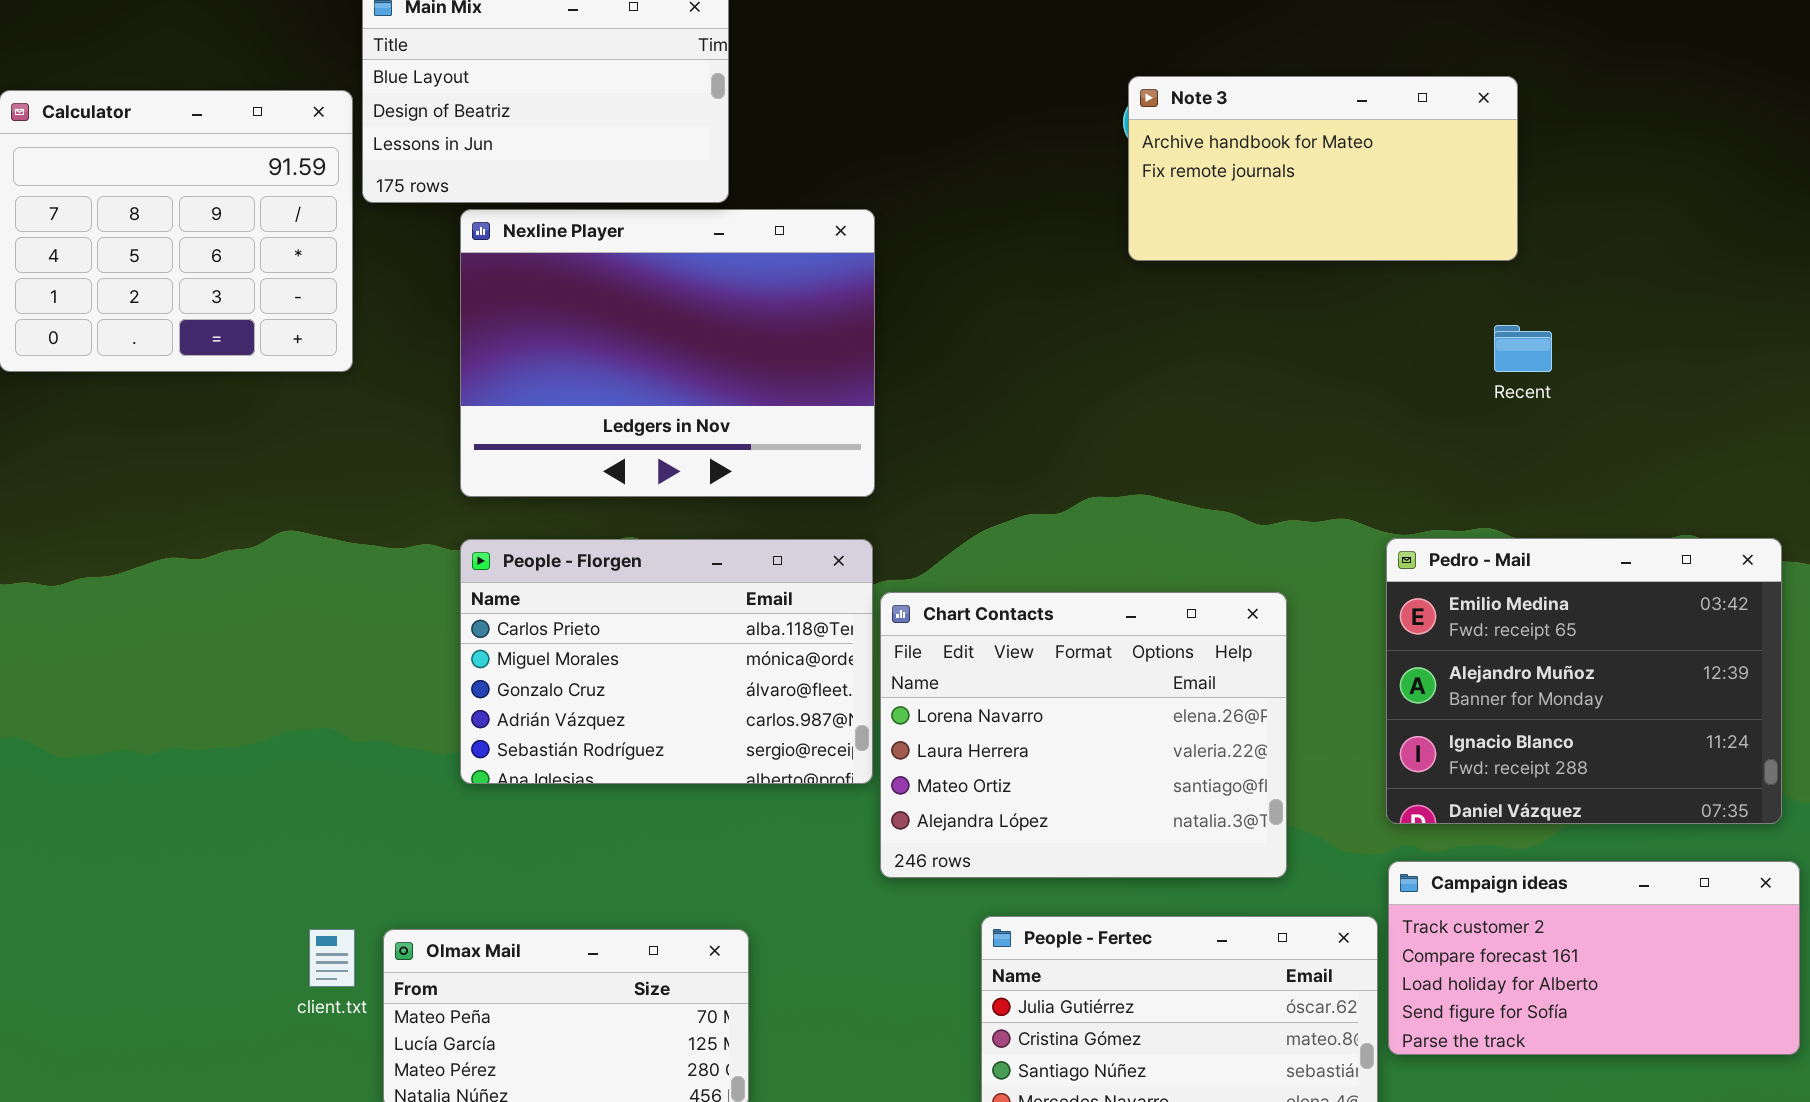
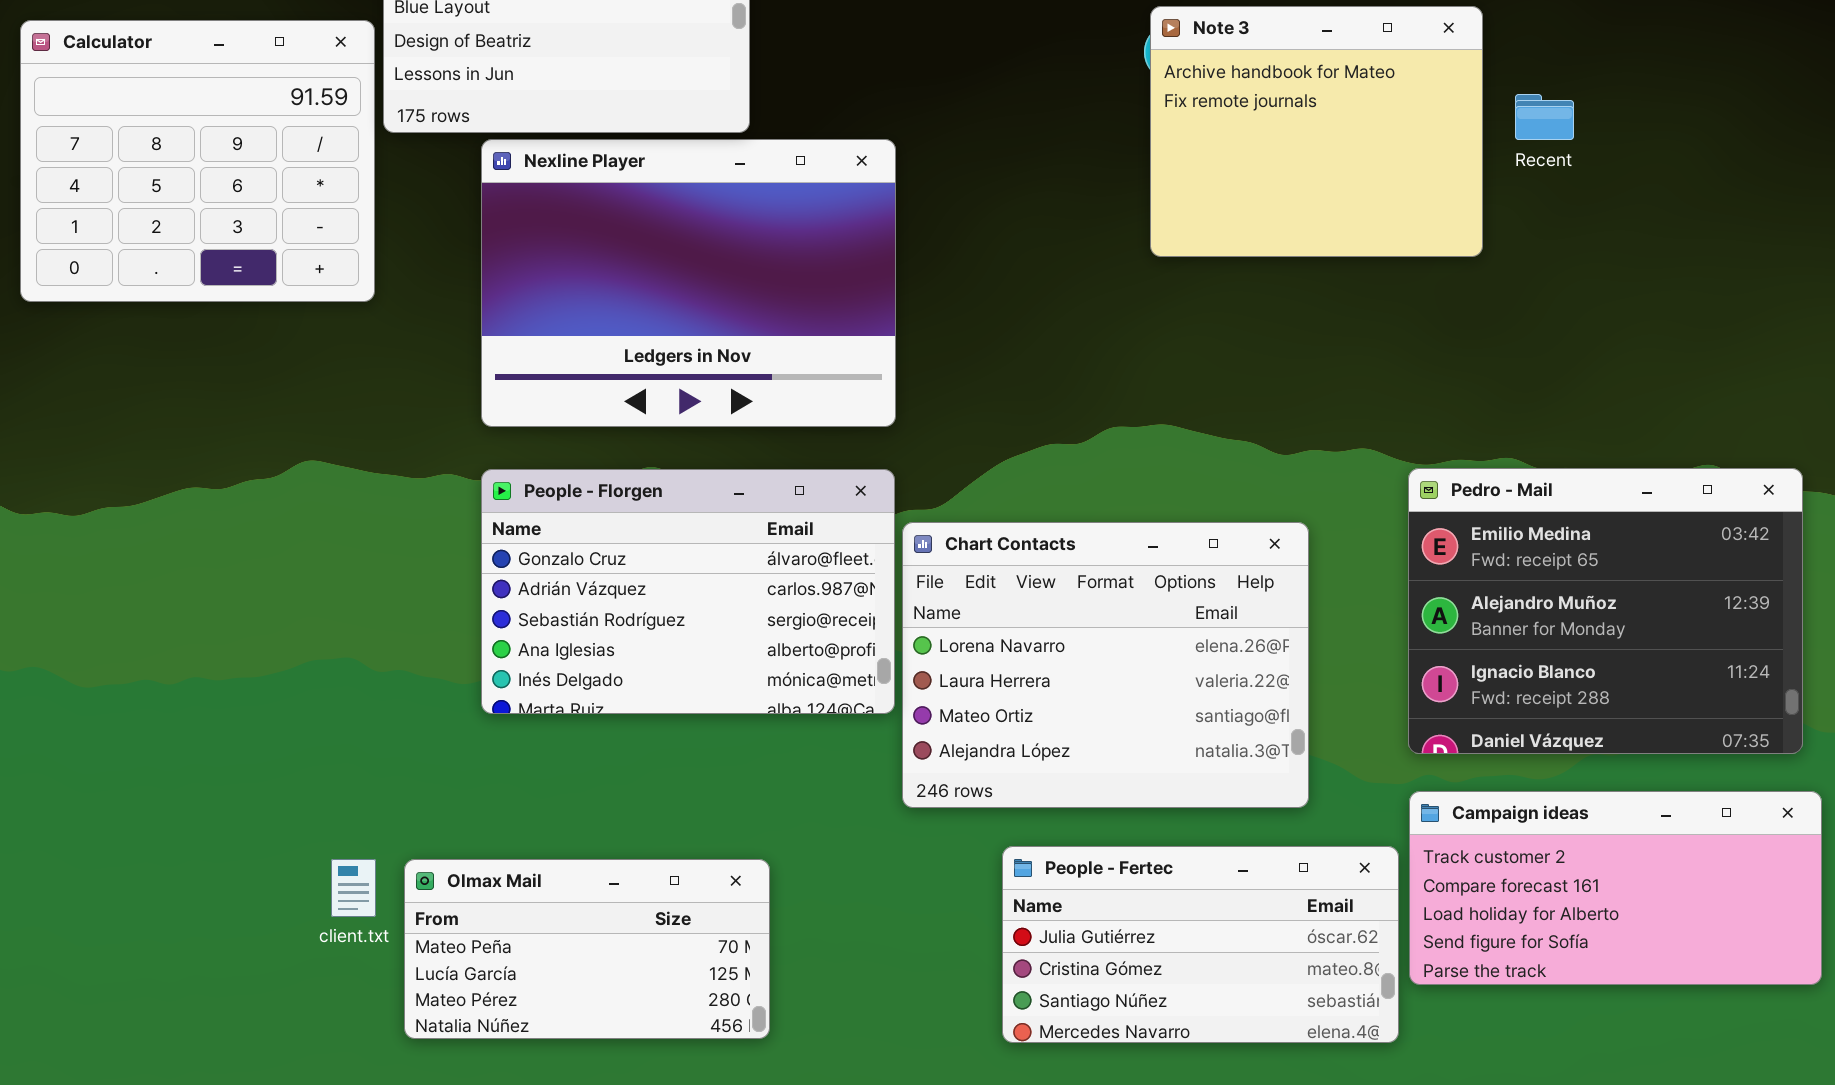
Note 3: [1128,76,1518,261] -> [1150,6,1483,257], resized
Recent: [1494,325,1552,372] -> [1515,94,1574,140], moved
People - Florgen: [460,539,873,784] -> [481,469,895,714], scrolled down 2 rows

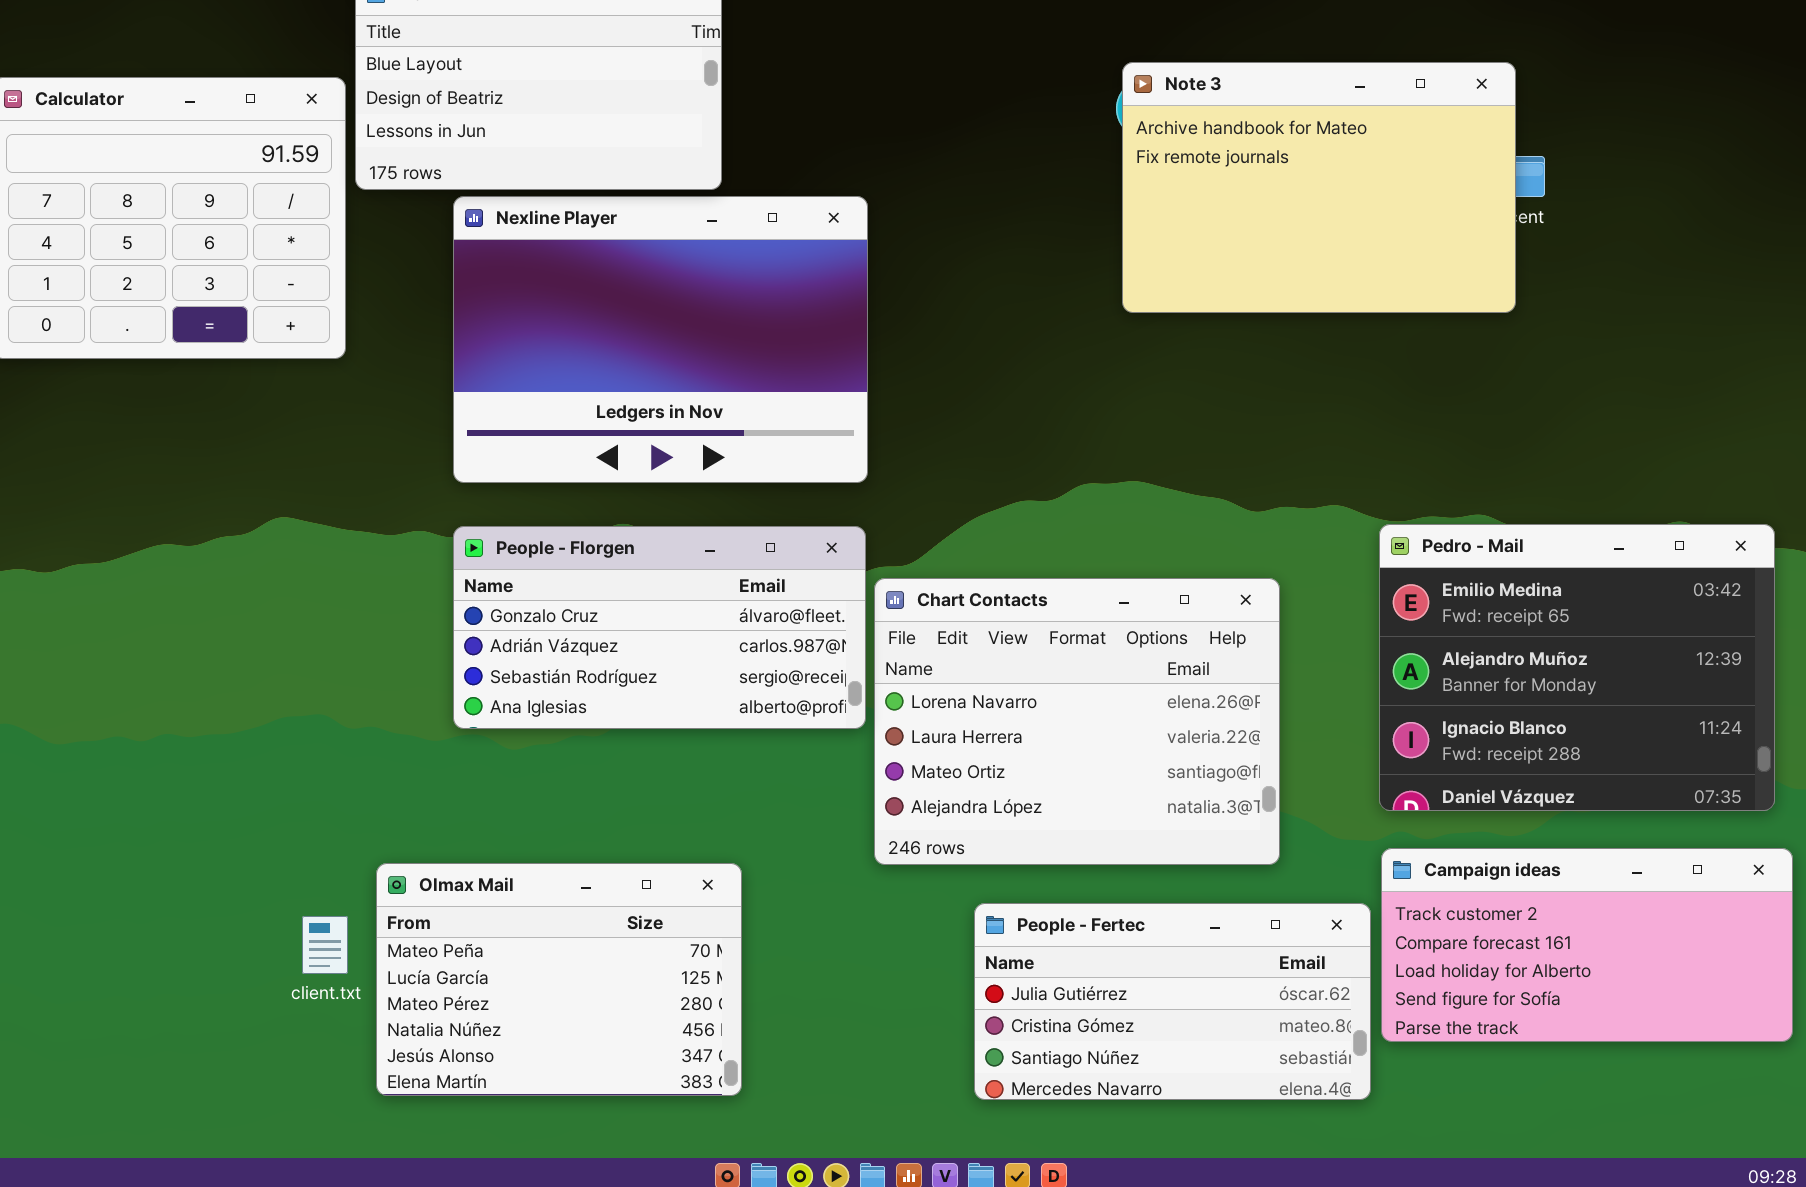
Note 3: [1150,6,1483,257] -> [1122,62,1516,313], resized
People - Florgen: [481,469,895,714] -> [453,526,866,729], resized
Olmax Mail: [404,859,770,1039] -> [376,863,742,1096], resized

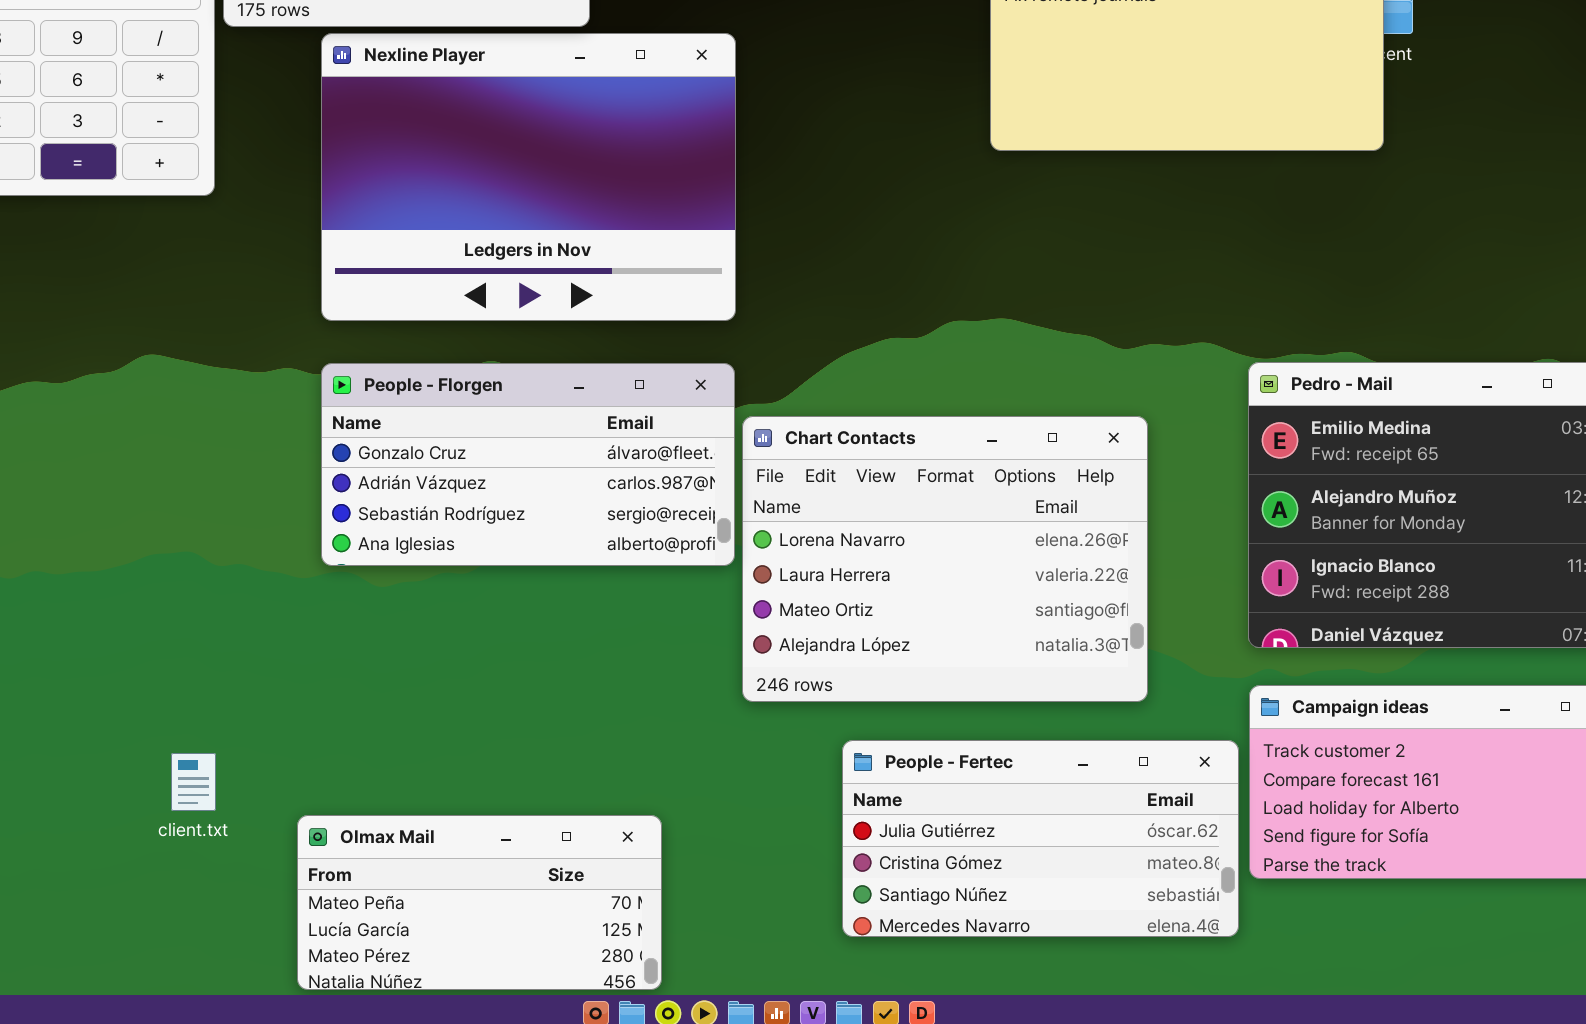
Olmax Mail: [376,863,742,1096] -> [297,815,662,990], moved, resized

